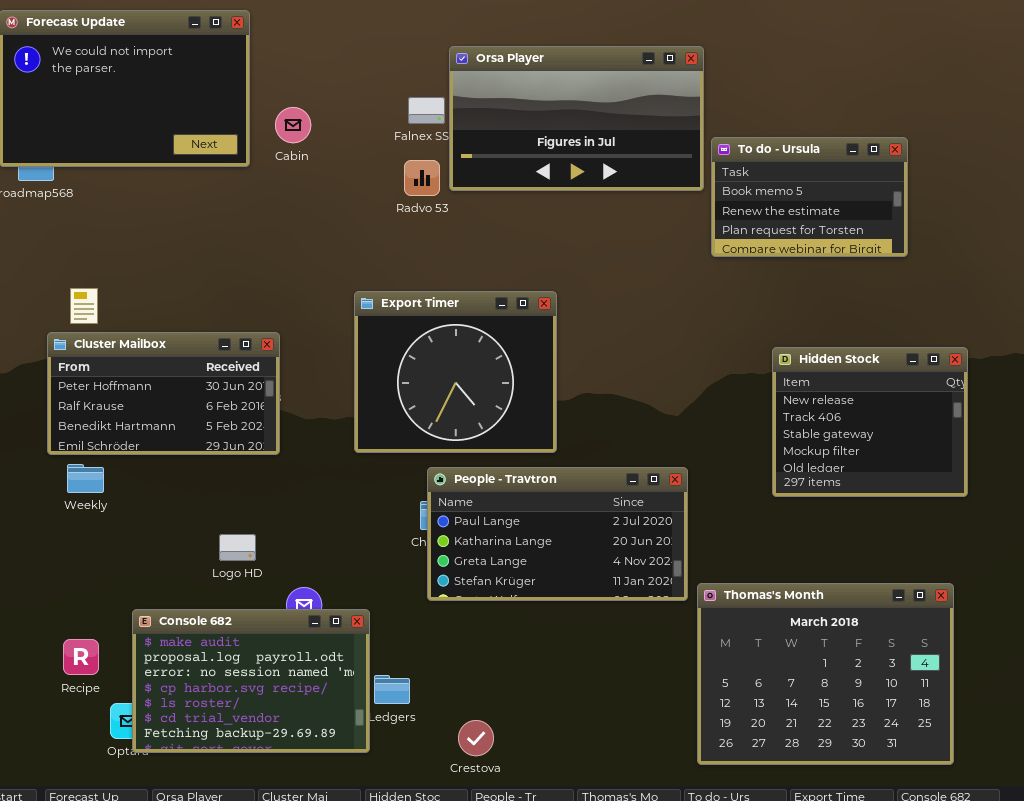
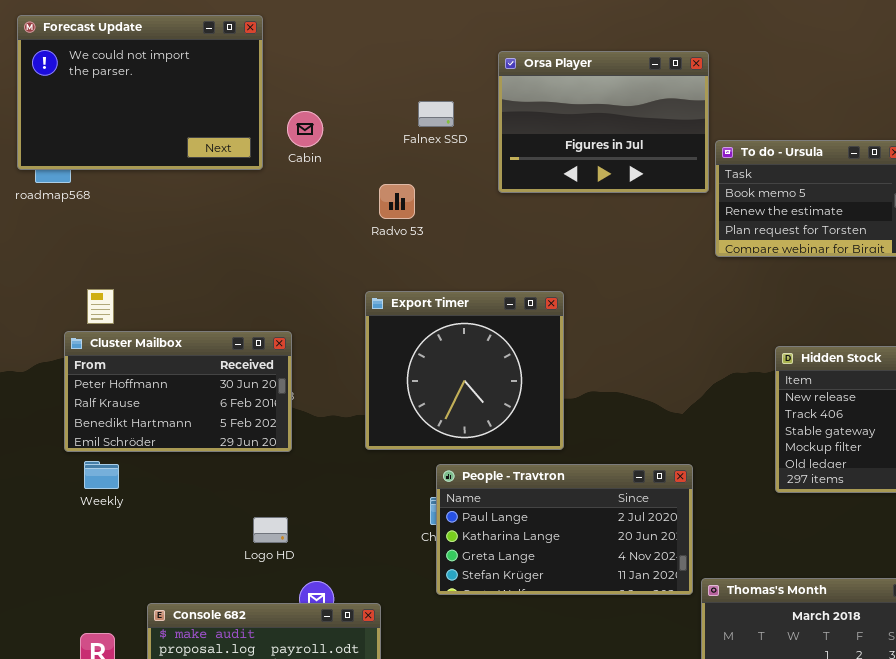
Orsa Player: [449,46,704,191] -> [498,51,709,193], resized
Radvo 53: [404,160,440,196] -> [379,184,415,219], moved
Logo HD: [219,534,256,561] -> [253,517,288,543], moved

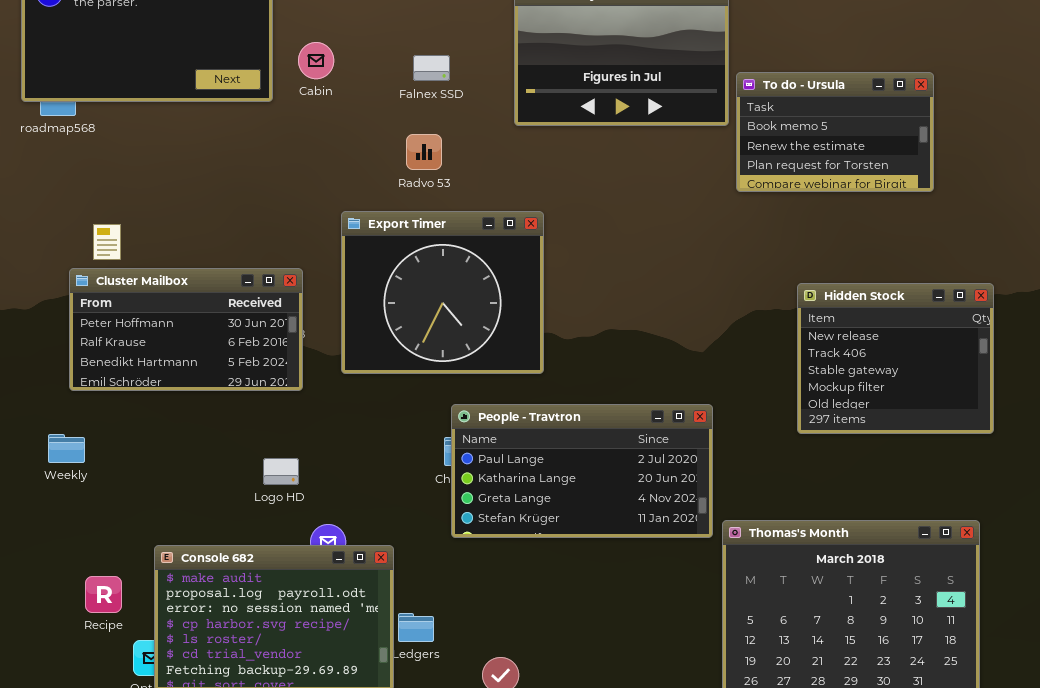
Falnex SSD: [418,101,454,127] -> [413,55,450,81], moved
Radvo 53: [379,184,415,219] -> [406,134,442,170], moved
Export Timer: [365,291,564,450] -> [341,211,544,374], moved
Weekly: [84,461,119,489] -> [48,434,85,463], moved

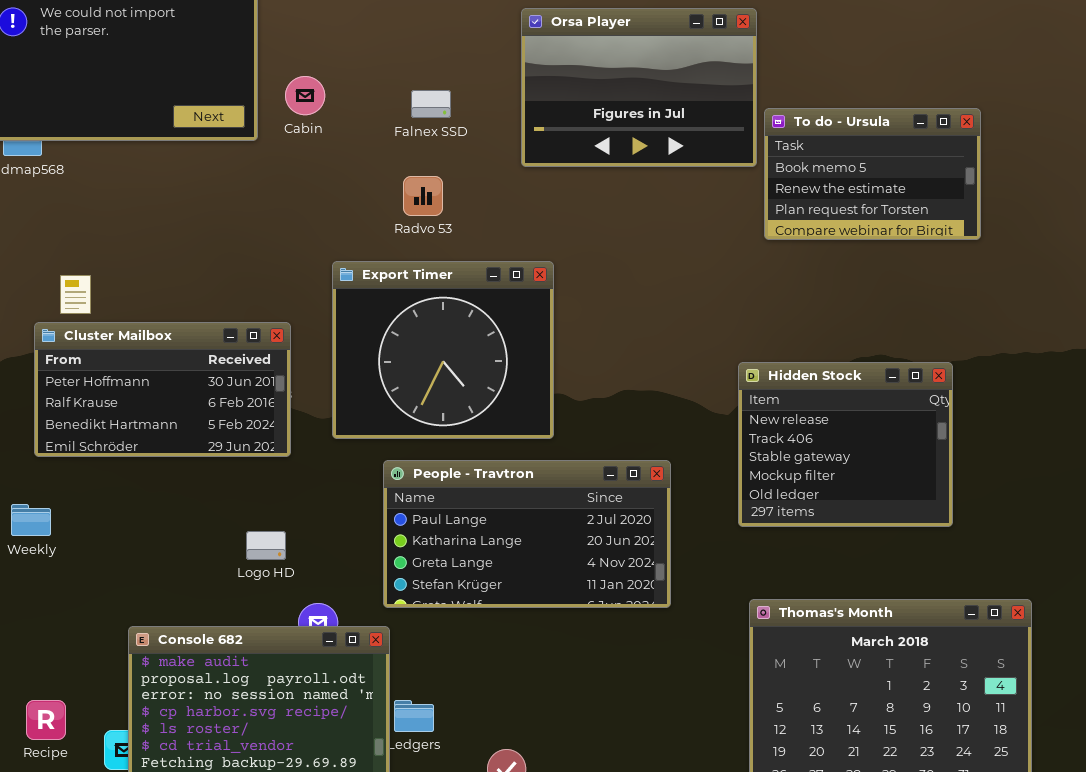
Hidden Stock: [797,283,994,434] -> [738,362,953,527], moved
People - Travtron: [451,404,713,538] -> [383,460,671,608], moved
Recipe: [85,576,122,613] -> [26,700,66,740], moved

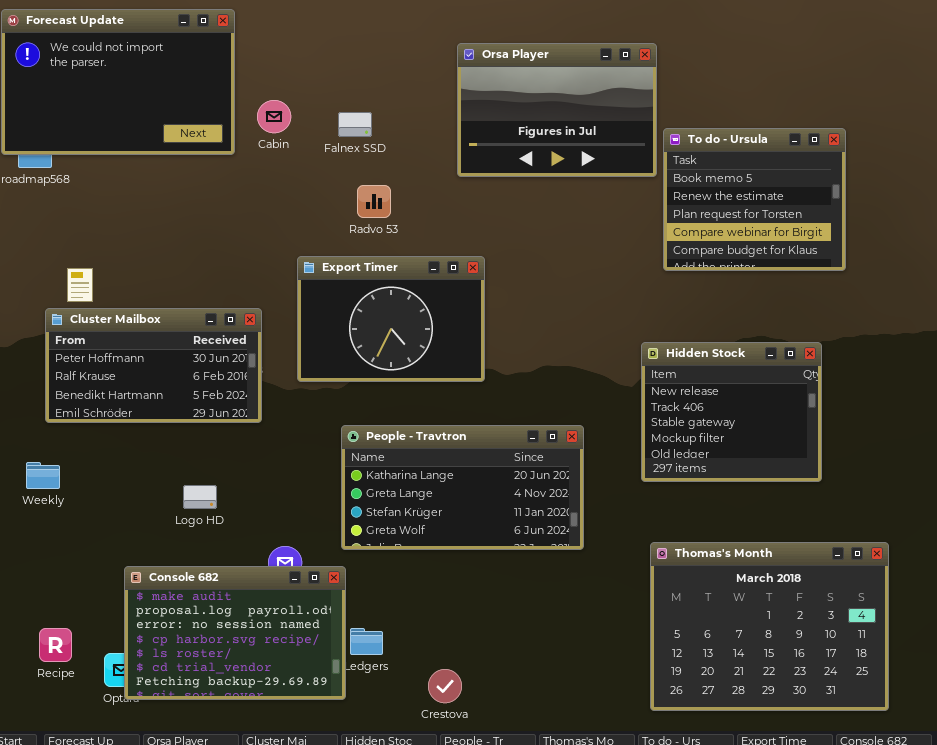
Falnex SSD: [411,90,451,118] -> [338,112,372,137], moved
To do - Ursula: [764,108,981,240] -> [663,128,846,271], resized
Export Timer: [332,261,554,439] -> [297,256,485,382], resized
People - Travtron: [383,460,671,608] -> [341,425,584,550], scrolled down 1 row
Logo HD: [246,531,286,560] -> [183,485,217,509], moved

